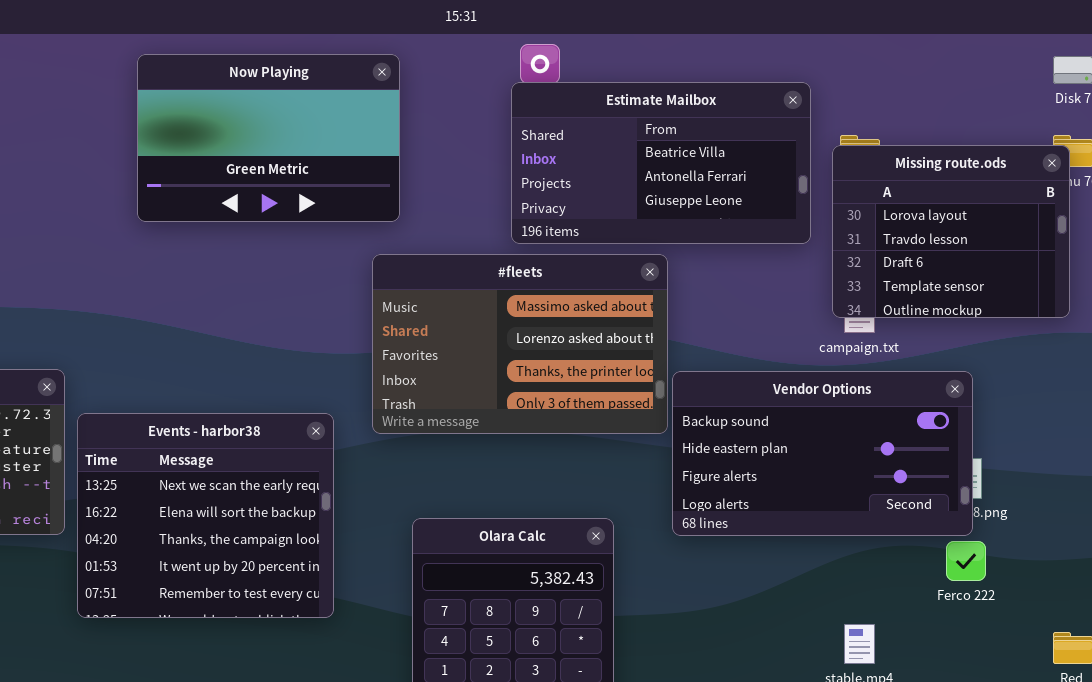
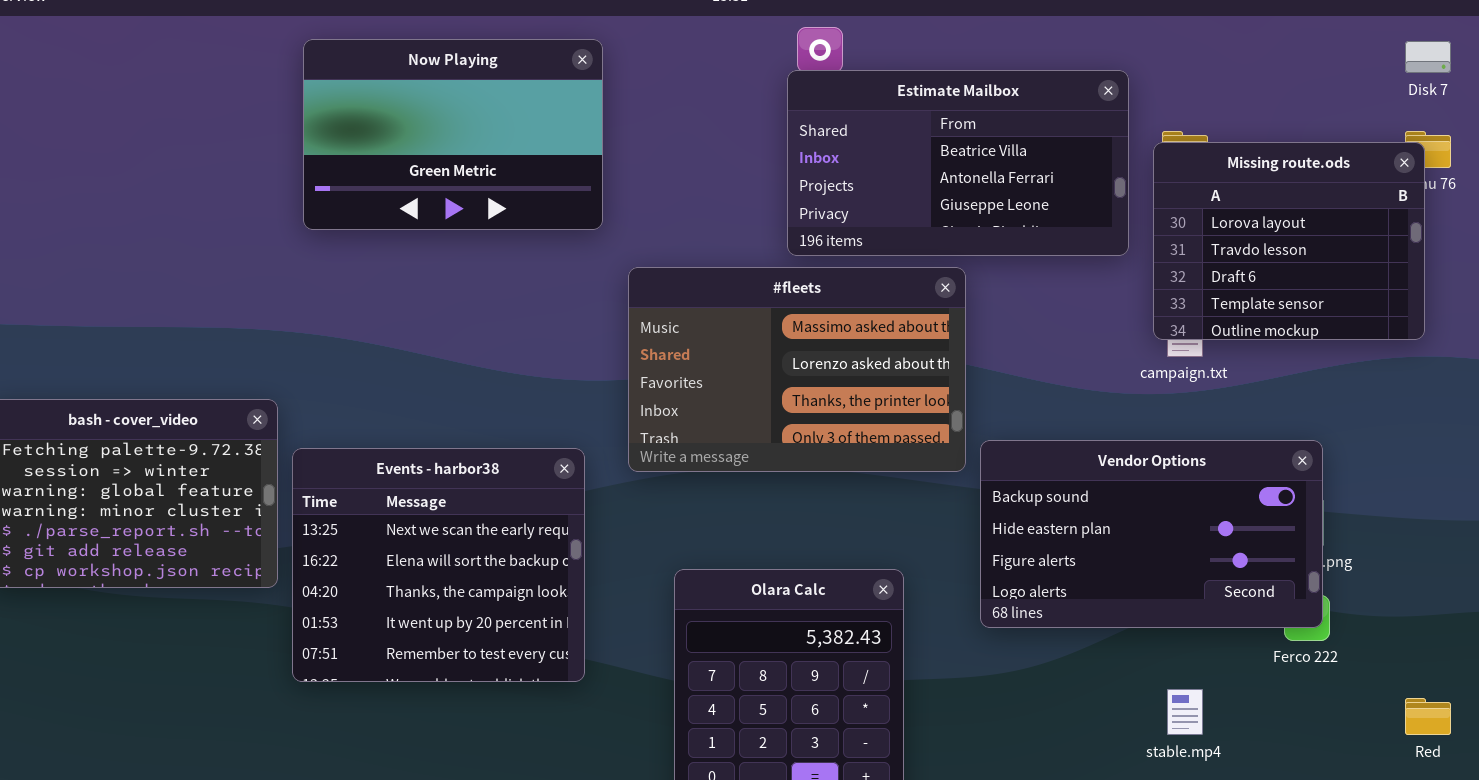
Now Playing: [137,54,400,222] -> [303,39,603,230], moved
Vendor Options: [672,371,973,536] -> [980,440,1323,628], moved

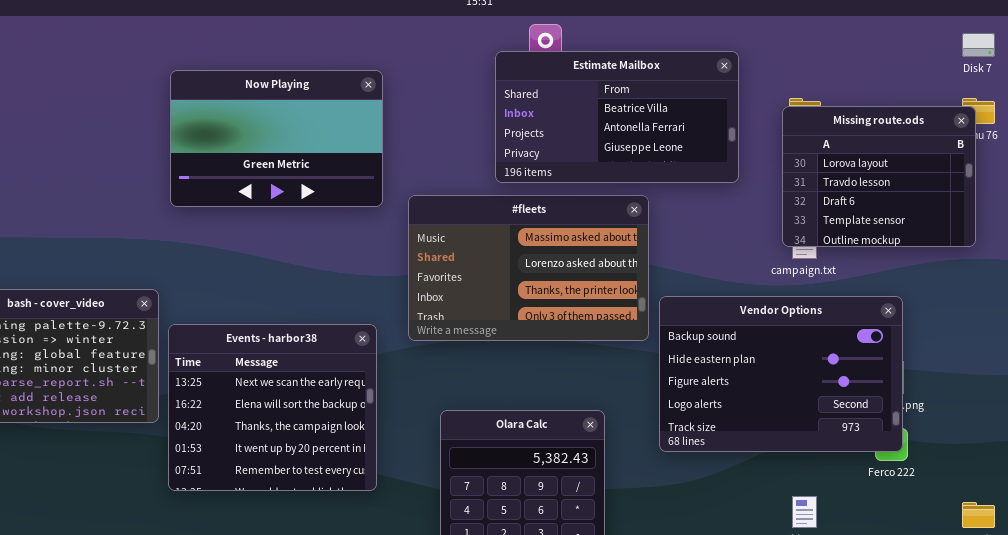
Now Playing: [303,39,603,230] -> [170,70,383,207], moved
Estimate Mailbox: [787,70,1129,256] -> [495,51,739,183], moved
Vendor Options: [980,440,1323,628] -> [659,296,903,452], resized

